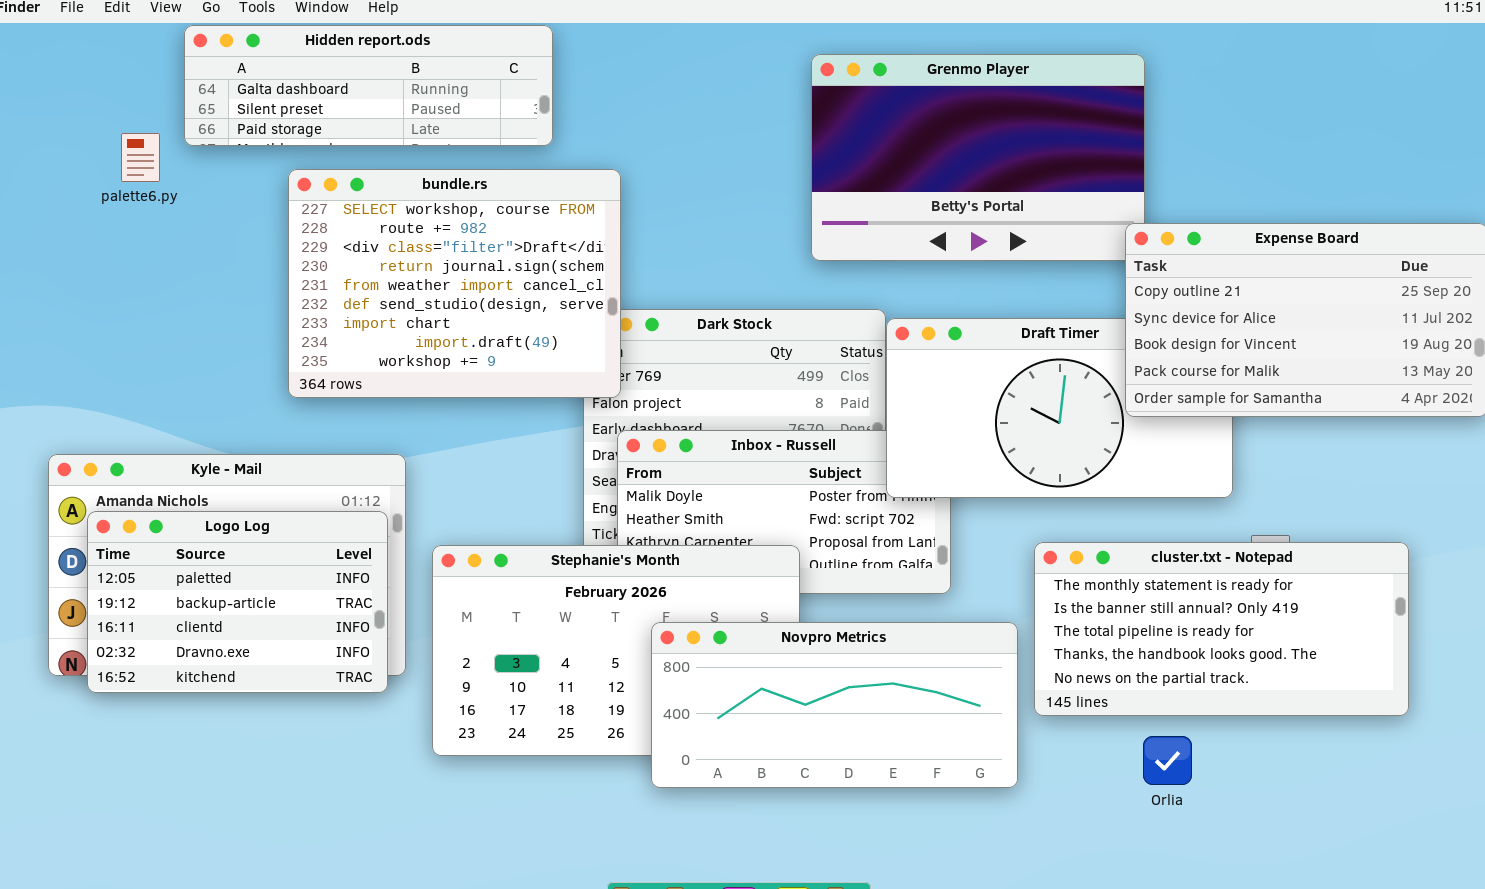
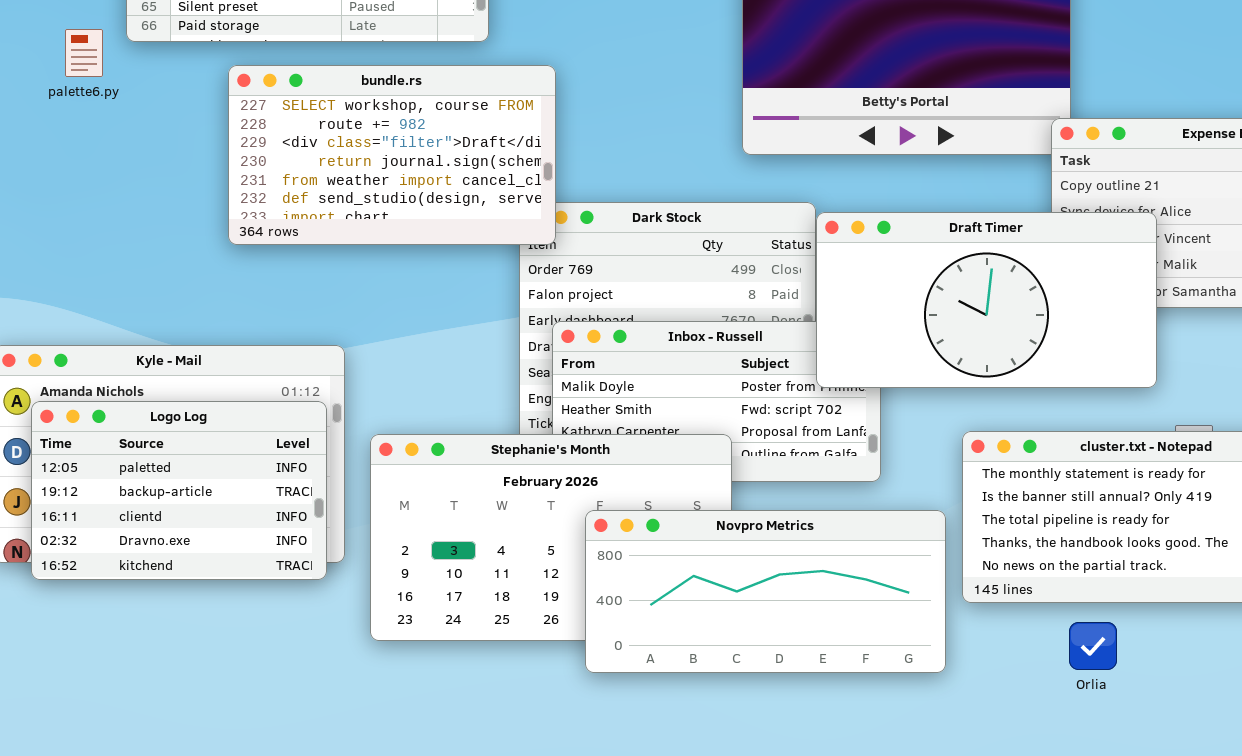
bundle.rs: [288,169,621,398] -> [228,65,556,245], resized
Draft Timer: [886,318,1233,498] -> [816,212,1157,388], raised

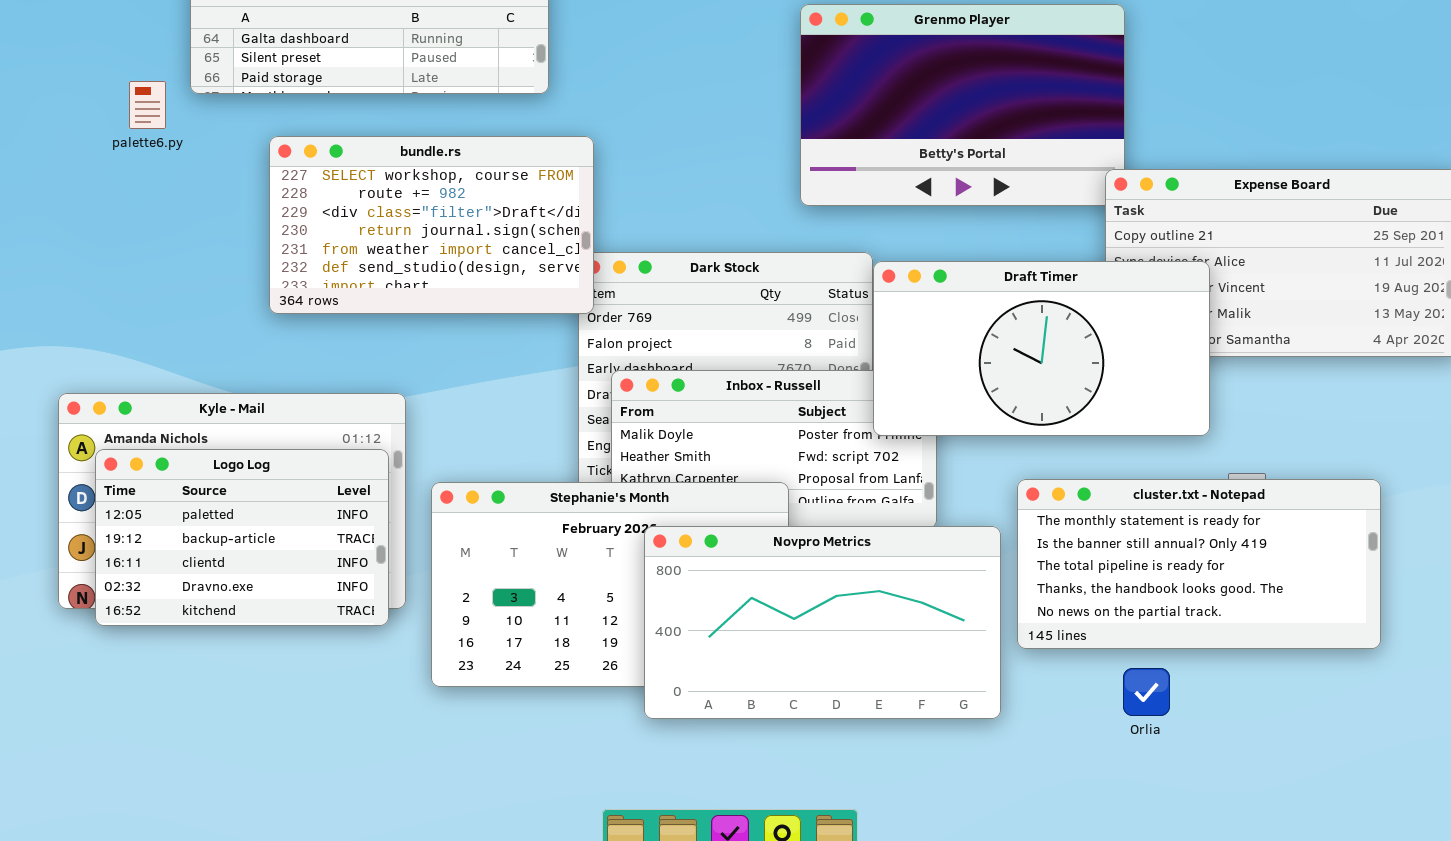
bundle.rs: [228,65,556,245] -> [269,136,594,314], moved
Novpro Metrics: [585,510,946,673] -> [644,526,1001,719], resized

